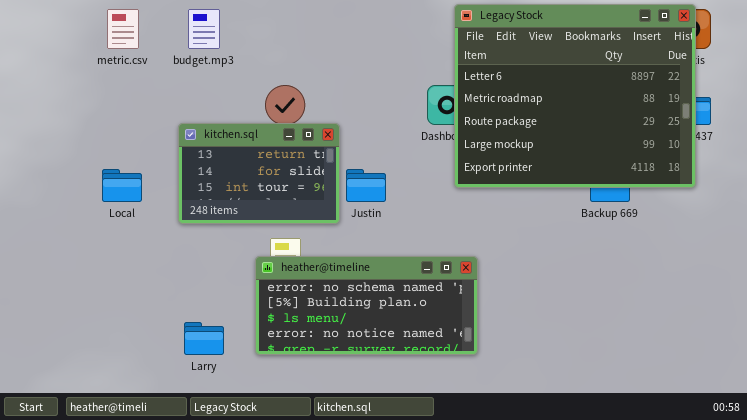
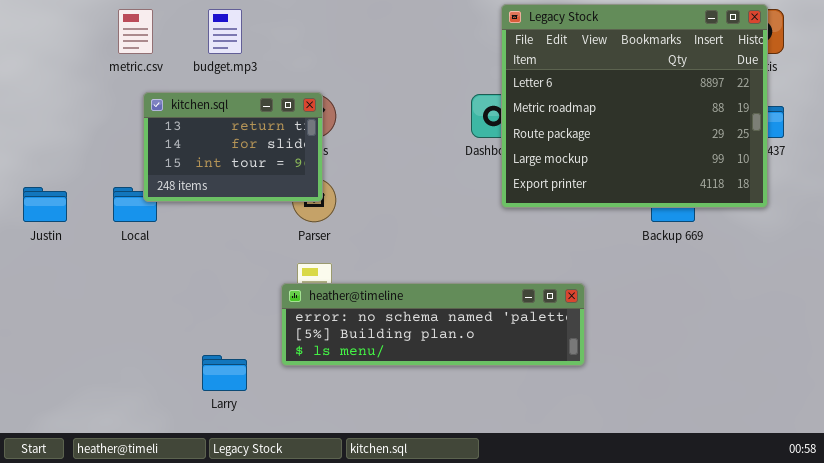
kitchen.sql: [178,123,340,224] -> [143,92,323,202], moved
Justin: [346,169,386,202] -> [23,187,67,222], moved
heather@timeline: [255,256,478,355] -> [281,283,585,366], resized

